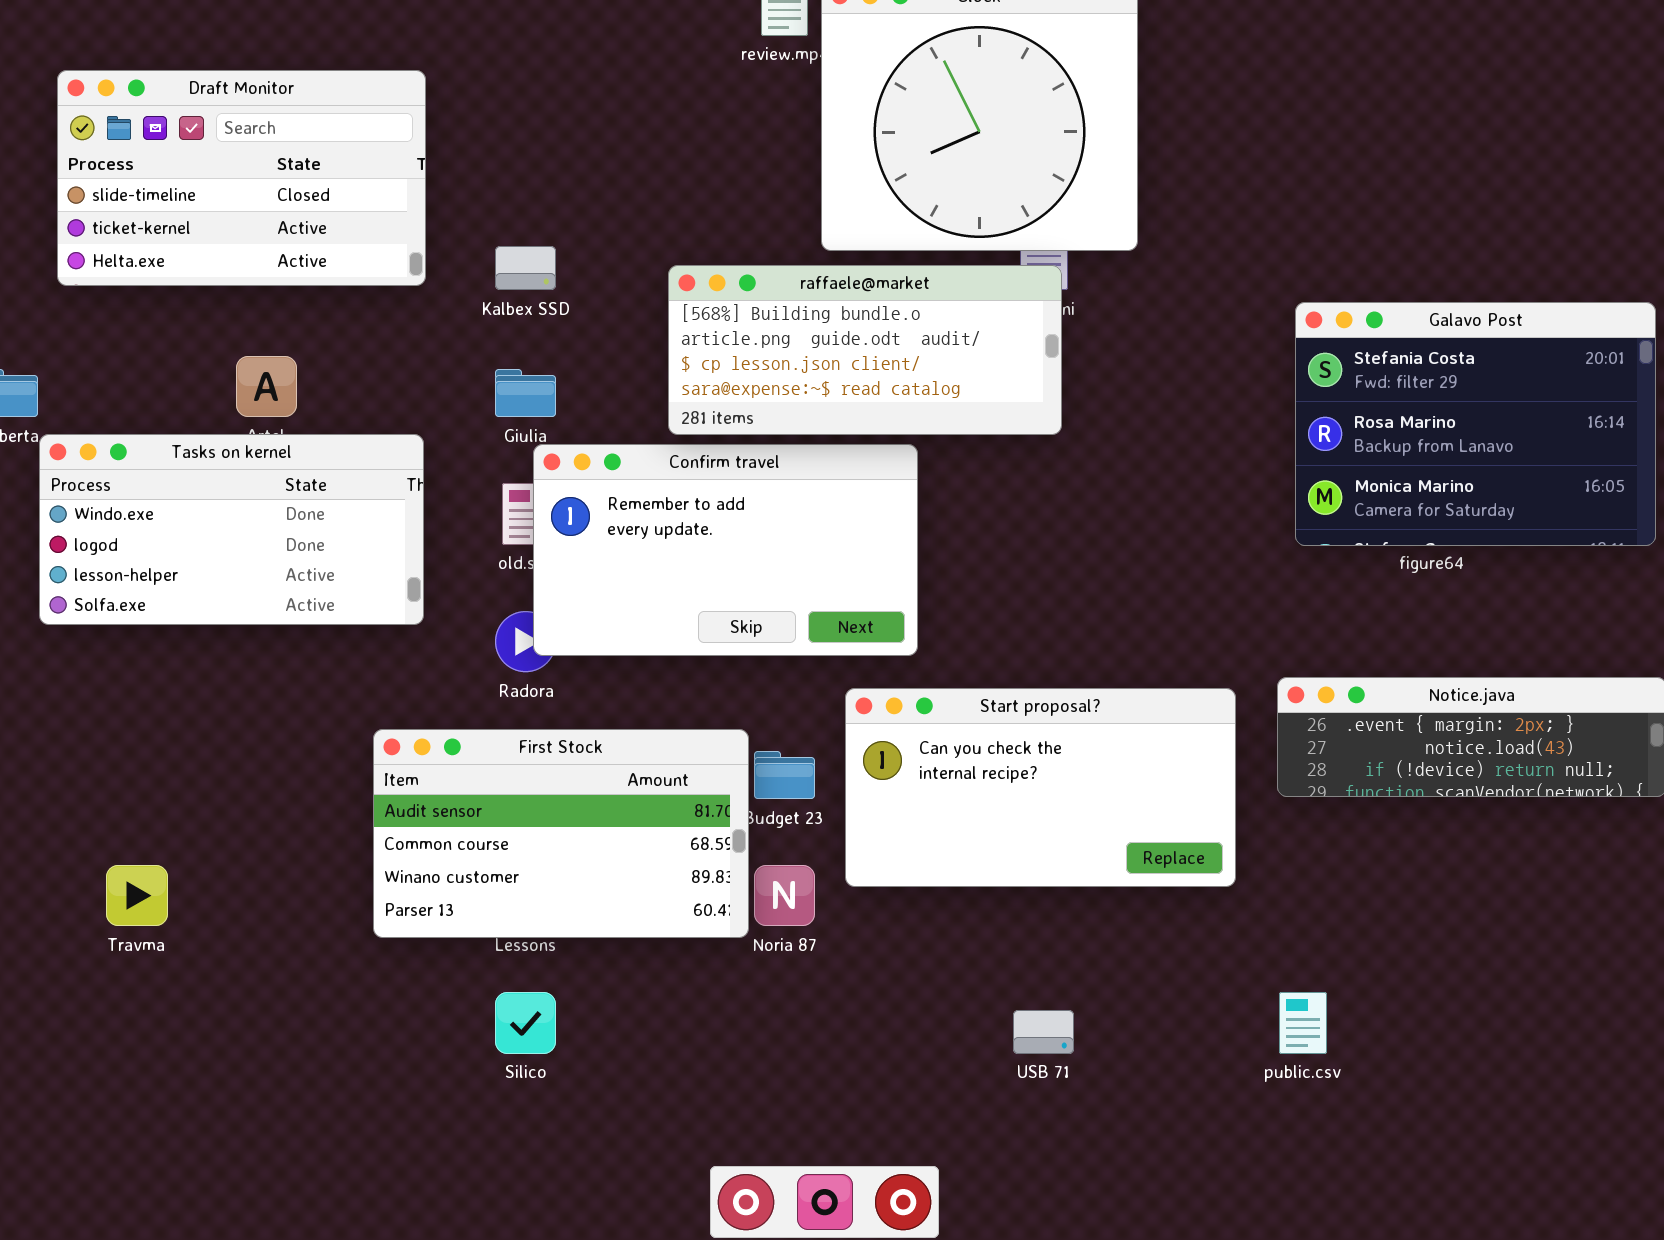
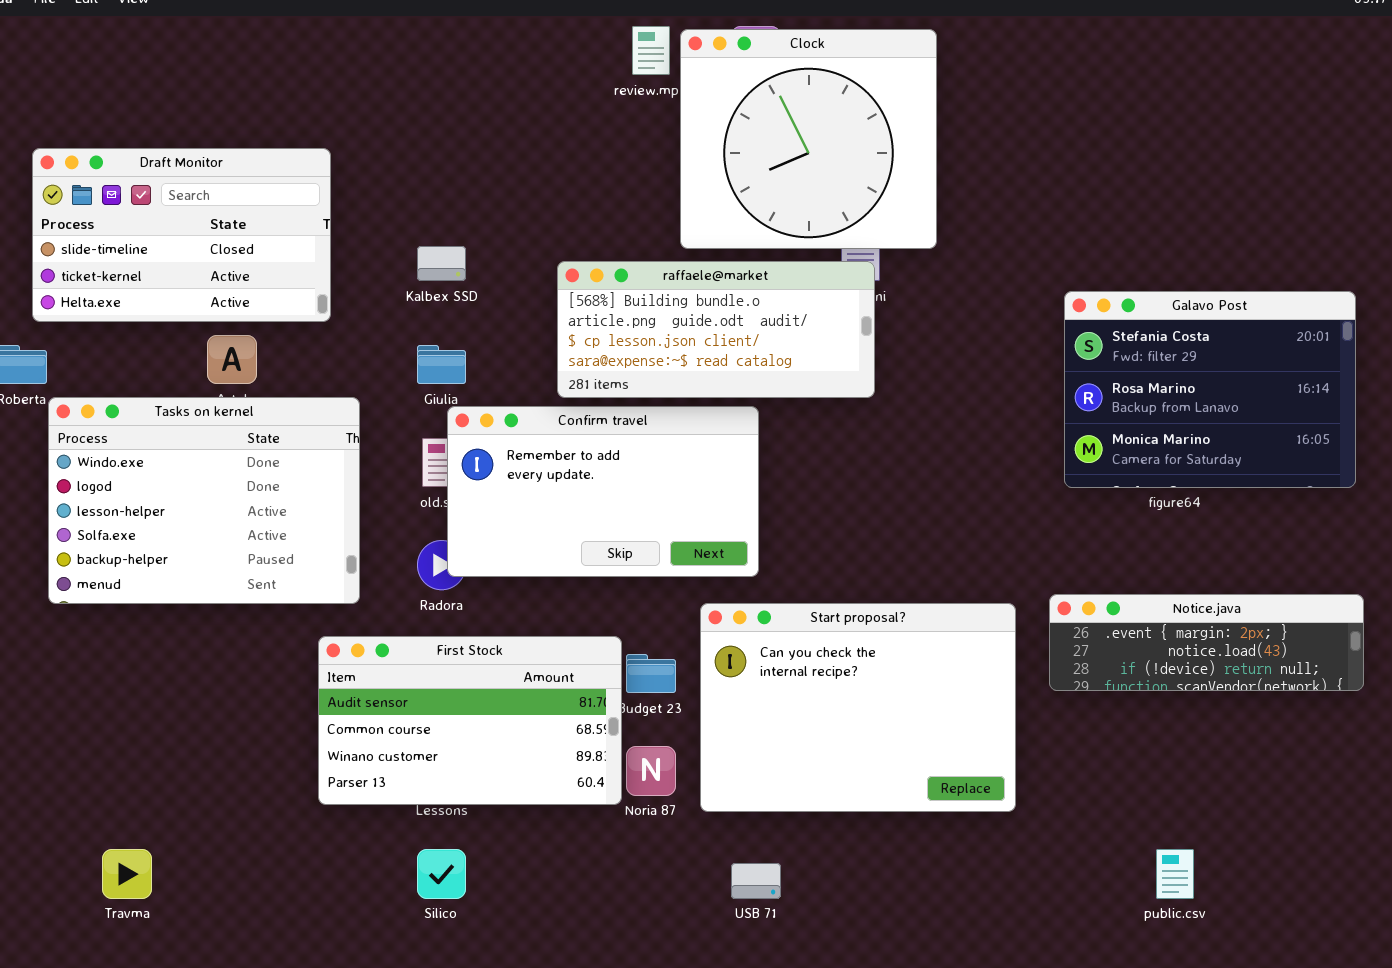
Draft Monitor: [57,70,426,286] -> [32,148,331,322], moved
Tasks on kernel: [39,434,424,625] -> [48,397,360,604], resized
Start proposal?: [845,688,1236,887] -> [700,603,1016,812], resized
Travma: [106,865,168,926] -> [102,849,152,899], moved
public.csv: [1279,992,1327,1054] -> [1156,849,1194,899], moved
USB 71: [1013,1010,1074,1054] -> [731,863,781,899], moved

